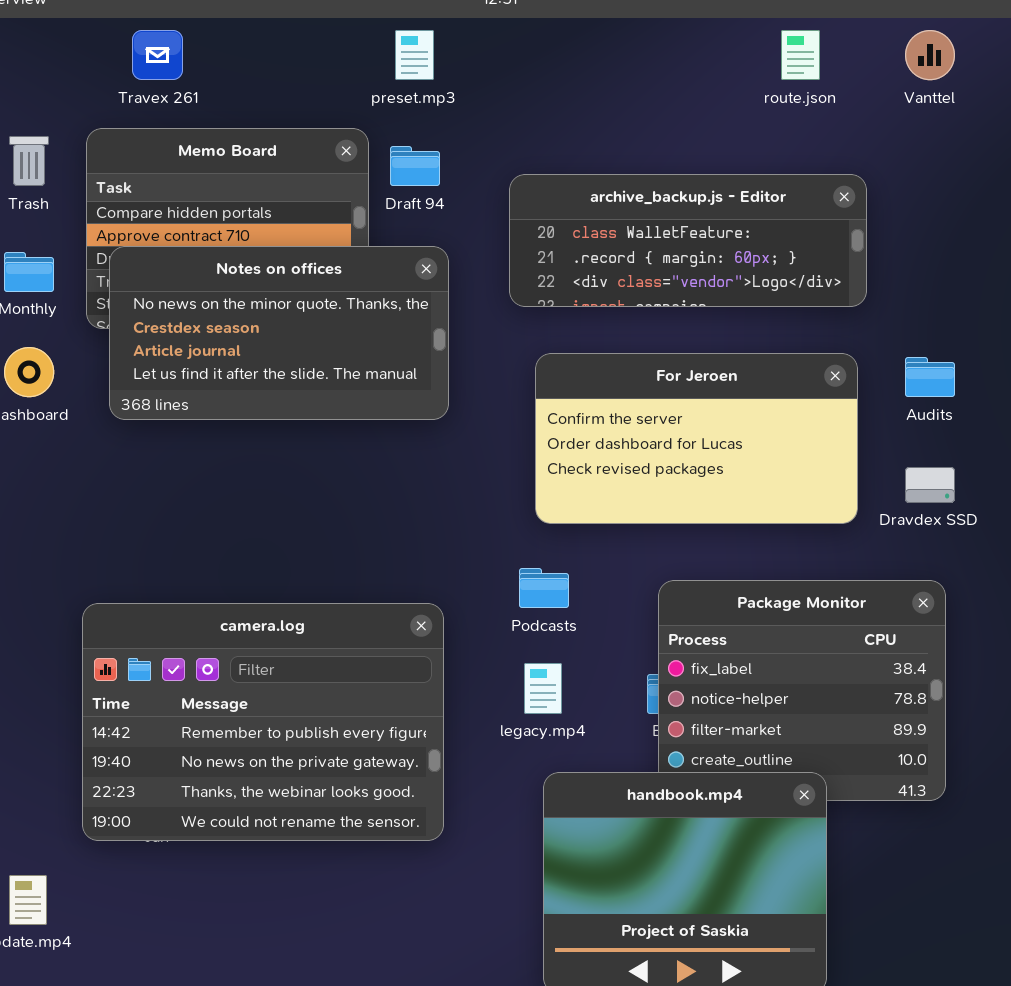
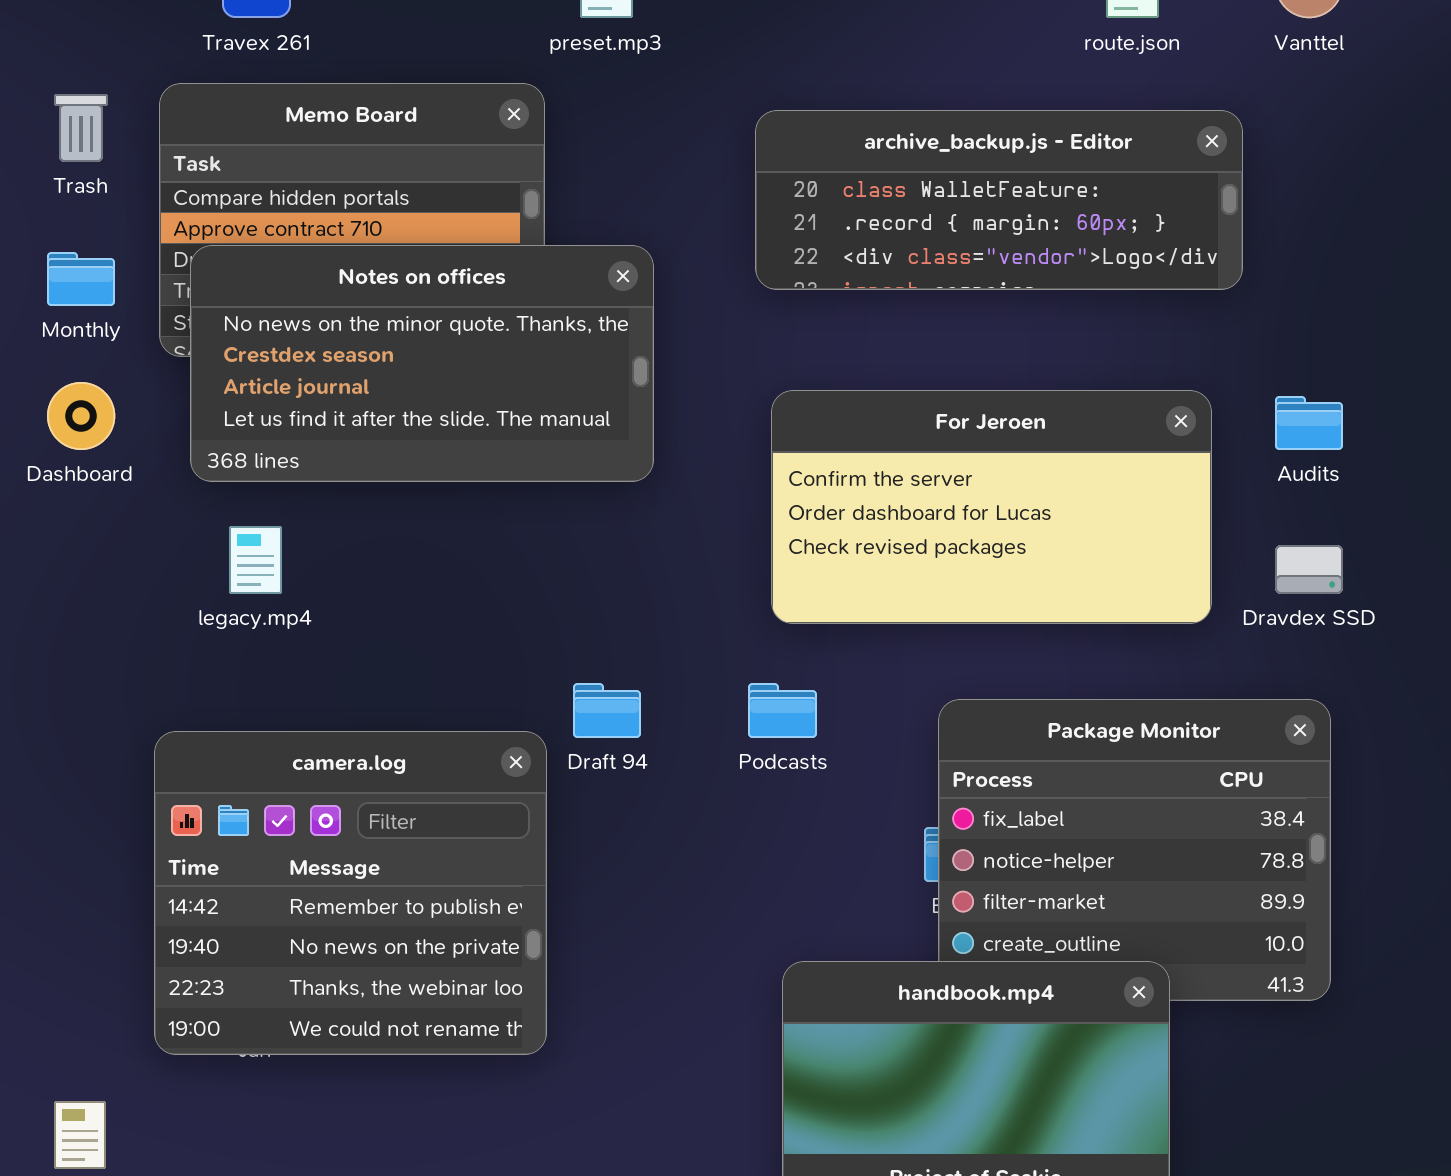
Draft 94: [390,146,440,186] -> [573,683,641,738], moved
archive_backup.js - Editor: [509,174,867,307] -> [755,110,1243,290], moved
camera.log: [82,603,444,841] -> [154,731,547,1055], resized
legacy.mp4: [524,663,562,714] -> [229,526,282,594], moved

